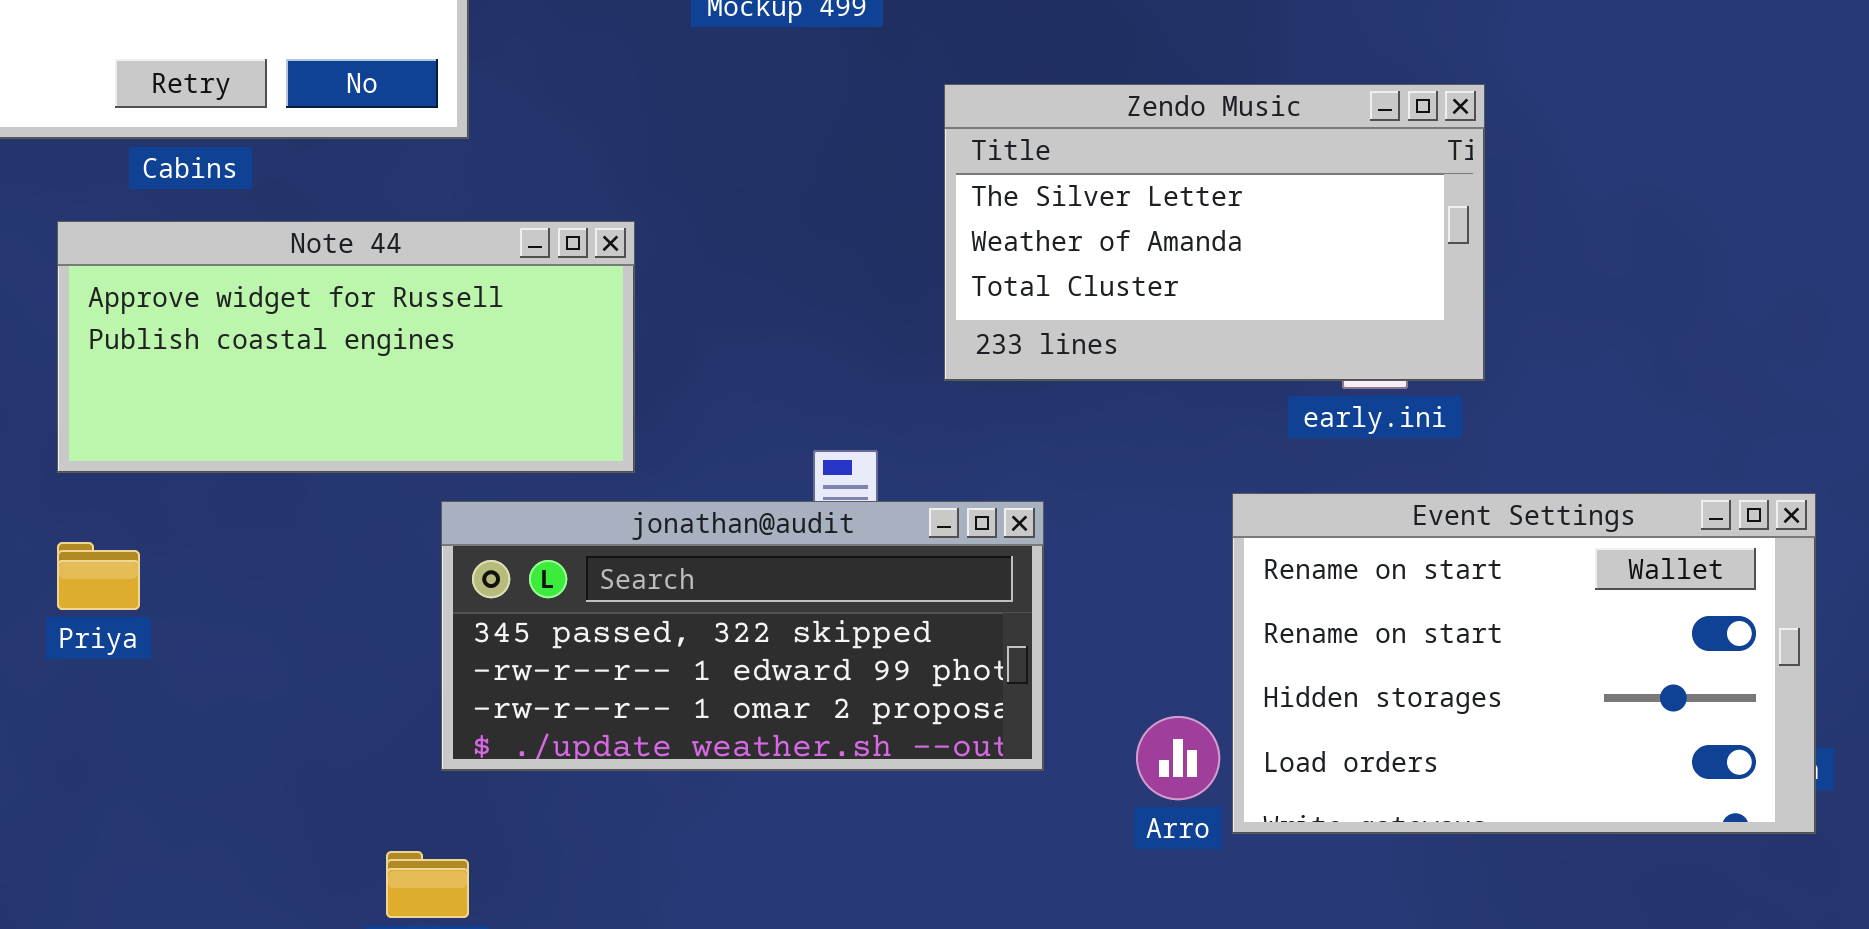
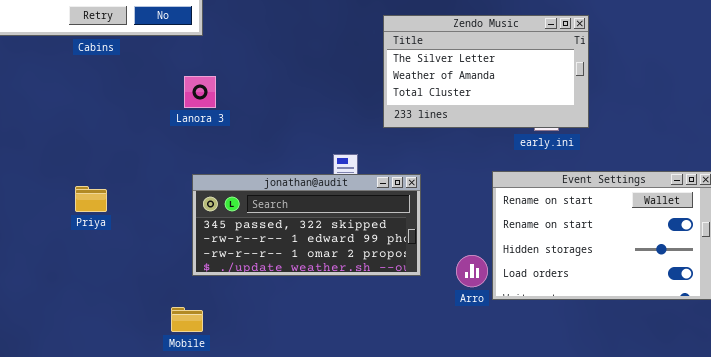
Note 44: [57,221,635,473] -> none, closed
Priya: [57,542,140,610] -> [75,186,107,212], moved

